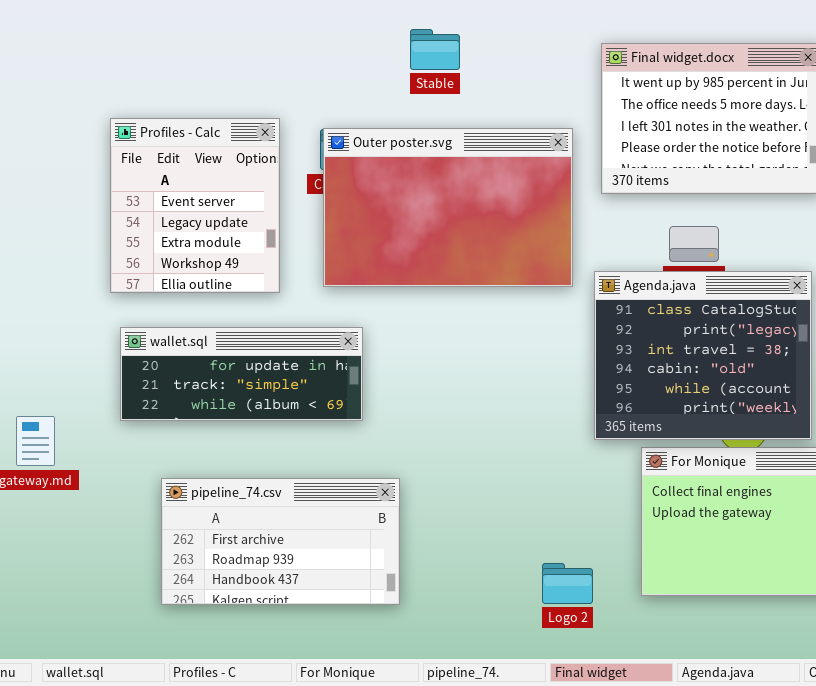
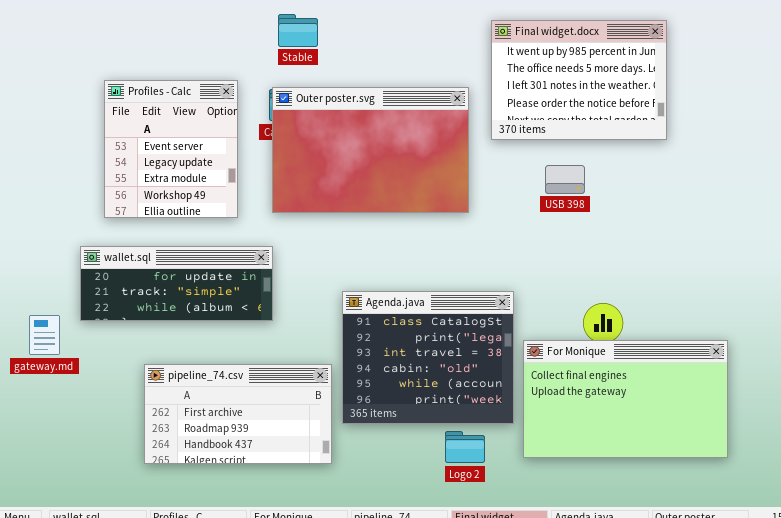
Stable: [410,29,460,70] -> [278,14,318,47], moved
Agenda.java: [594,271,812,440] -> [342,291,514,424], moved
wallet.sql: [120,327,363,421] -> [80,246,273,321], moved

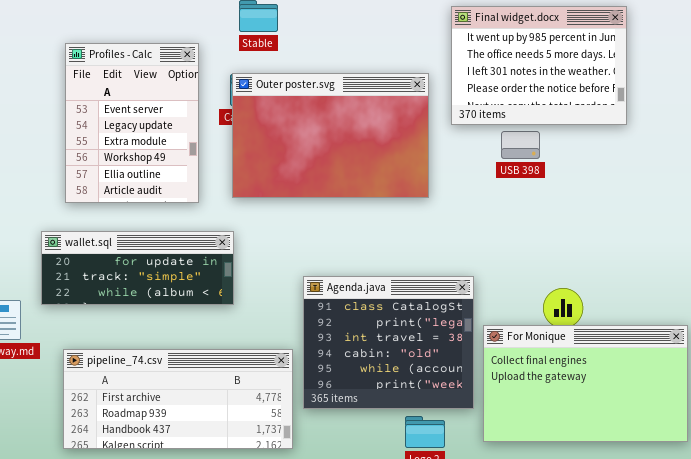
Profiles - Calc: [104,80,238,218] -> [65,43,199,203], resized
USB 398: [545,165,585,194] -> [501,131,540,159], moved
pipeline_74.csv: [144,364,332,464] -> [63,349,293,449], resized

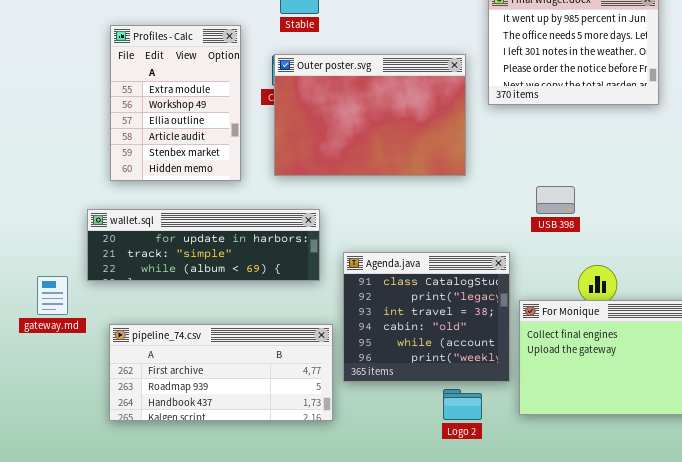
Profiles - Calc: [65,43,199,203] -> [110,25,241,181], scrolled down 2 rows
USB 398: [501,131,540,159] -> [536,186,575,214], moved
wallet.sql: [41,231,234,305] -> [87,209,320,281], resized

